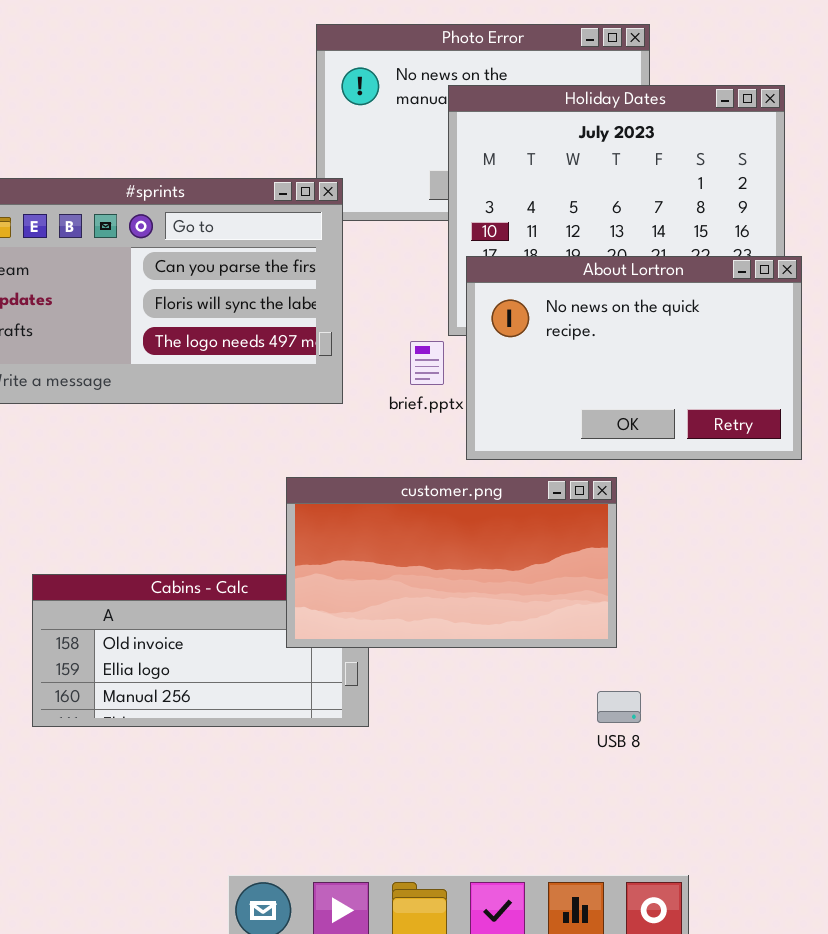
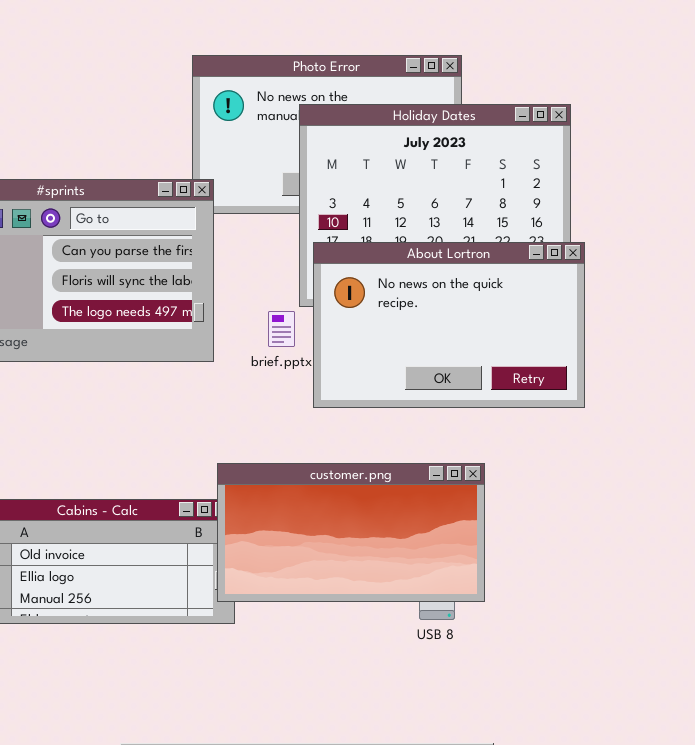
customer.png: [286,477,617,648] -> [217,463,485,602], moved

